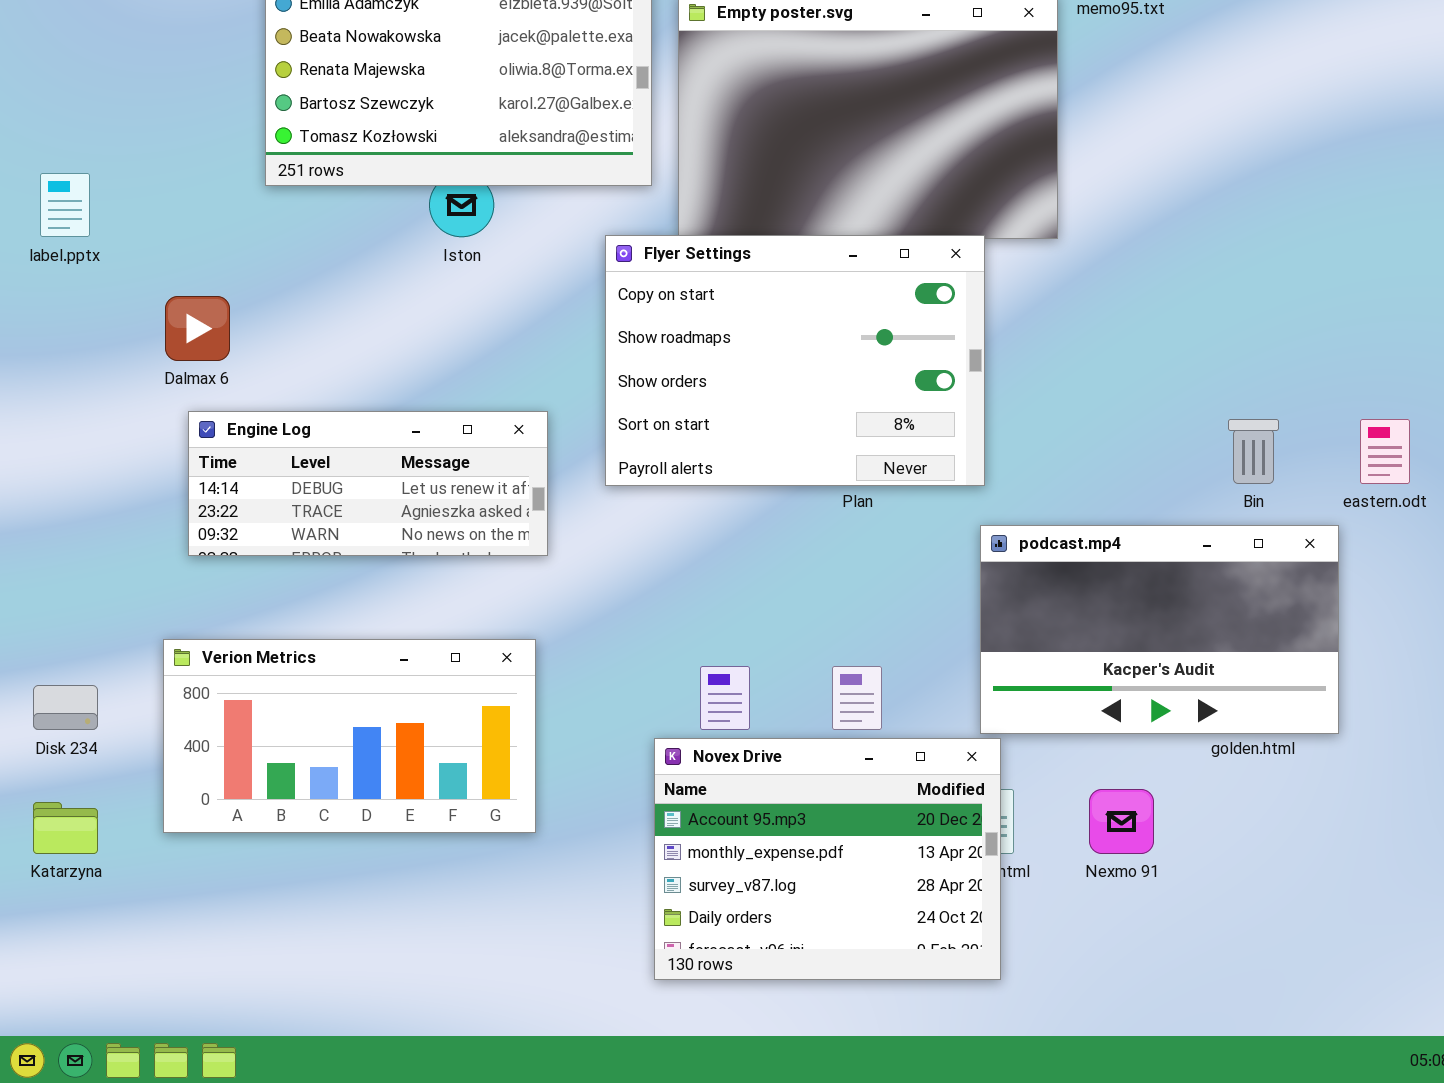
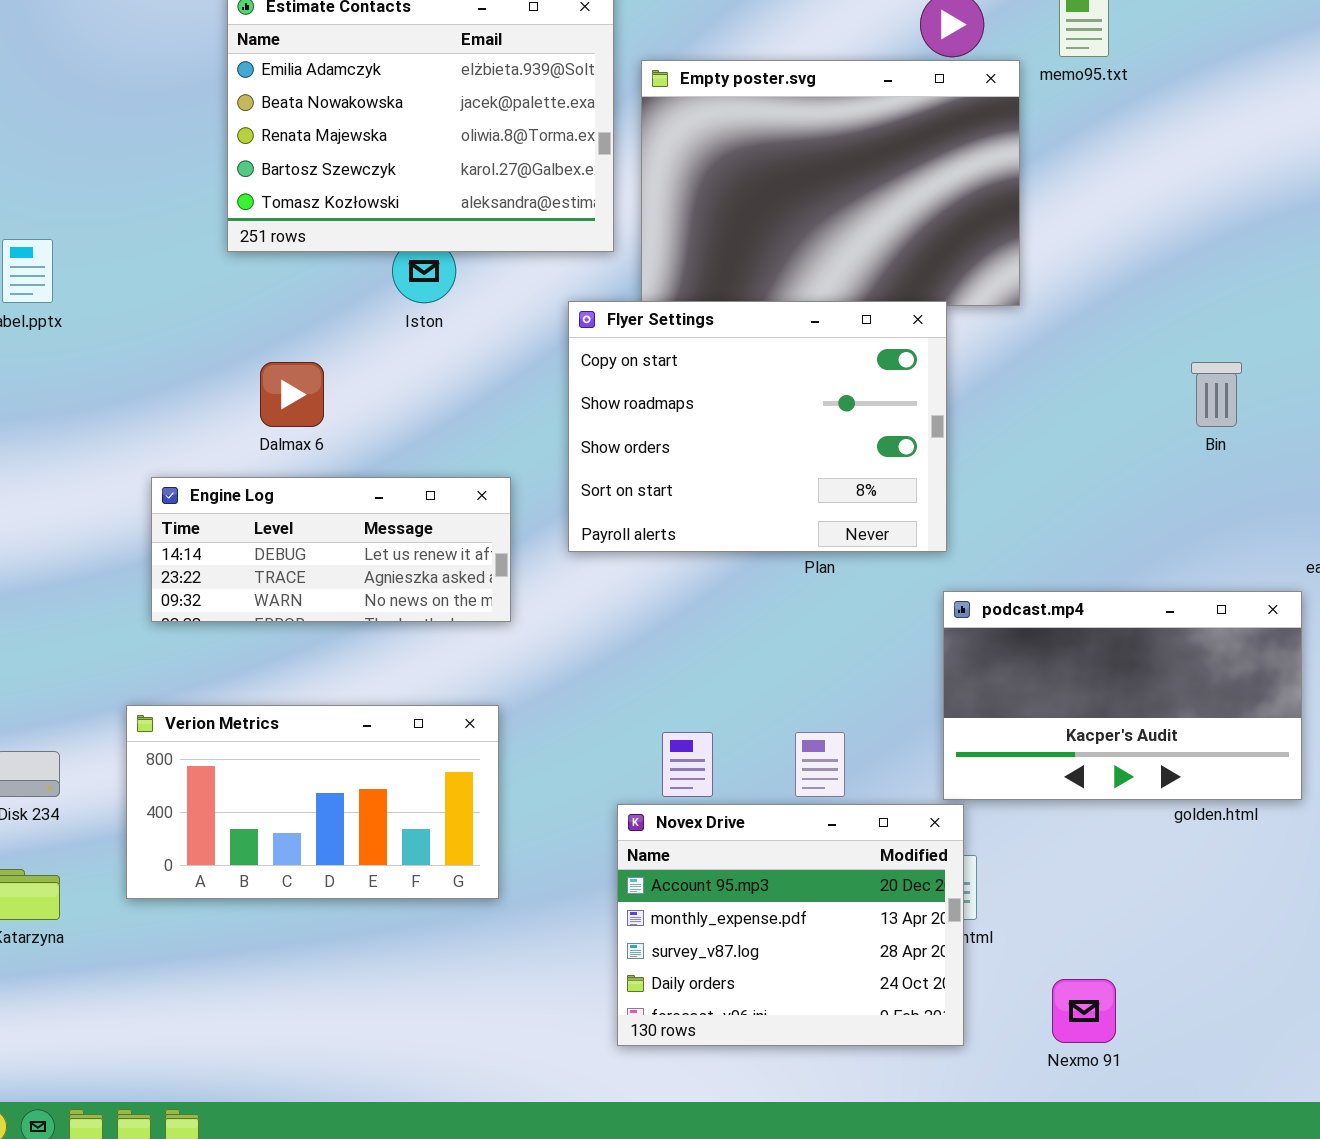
Dalmax 6: [165,296,230,361] -> [260,362,324,427], moved
Bin: [1228,419,1279,484] -> [1191,362,1242,427], moved
Nexmo 91: [1089,789,1154,854] -> [1052,979,1116,1043], moved

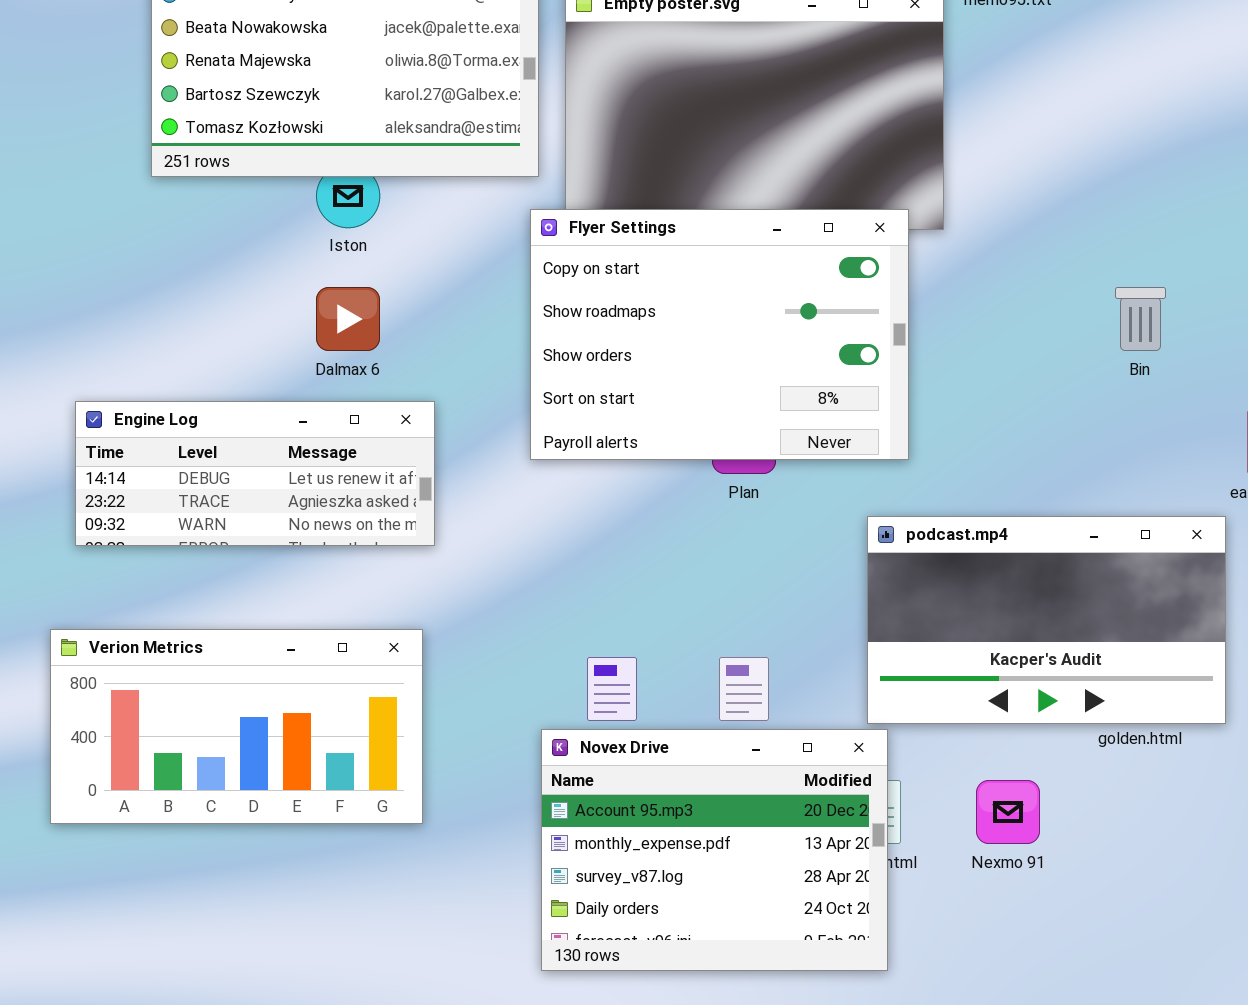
Flyer Settings: [568,301,947,552] -> [530,209,909,460], moved
Dalmax 6: [260,362,324,427] -> [316,287,380,351], moved
Nexmo 91: [1052,979,1116,1043] -> [976,780,1040,844], moved

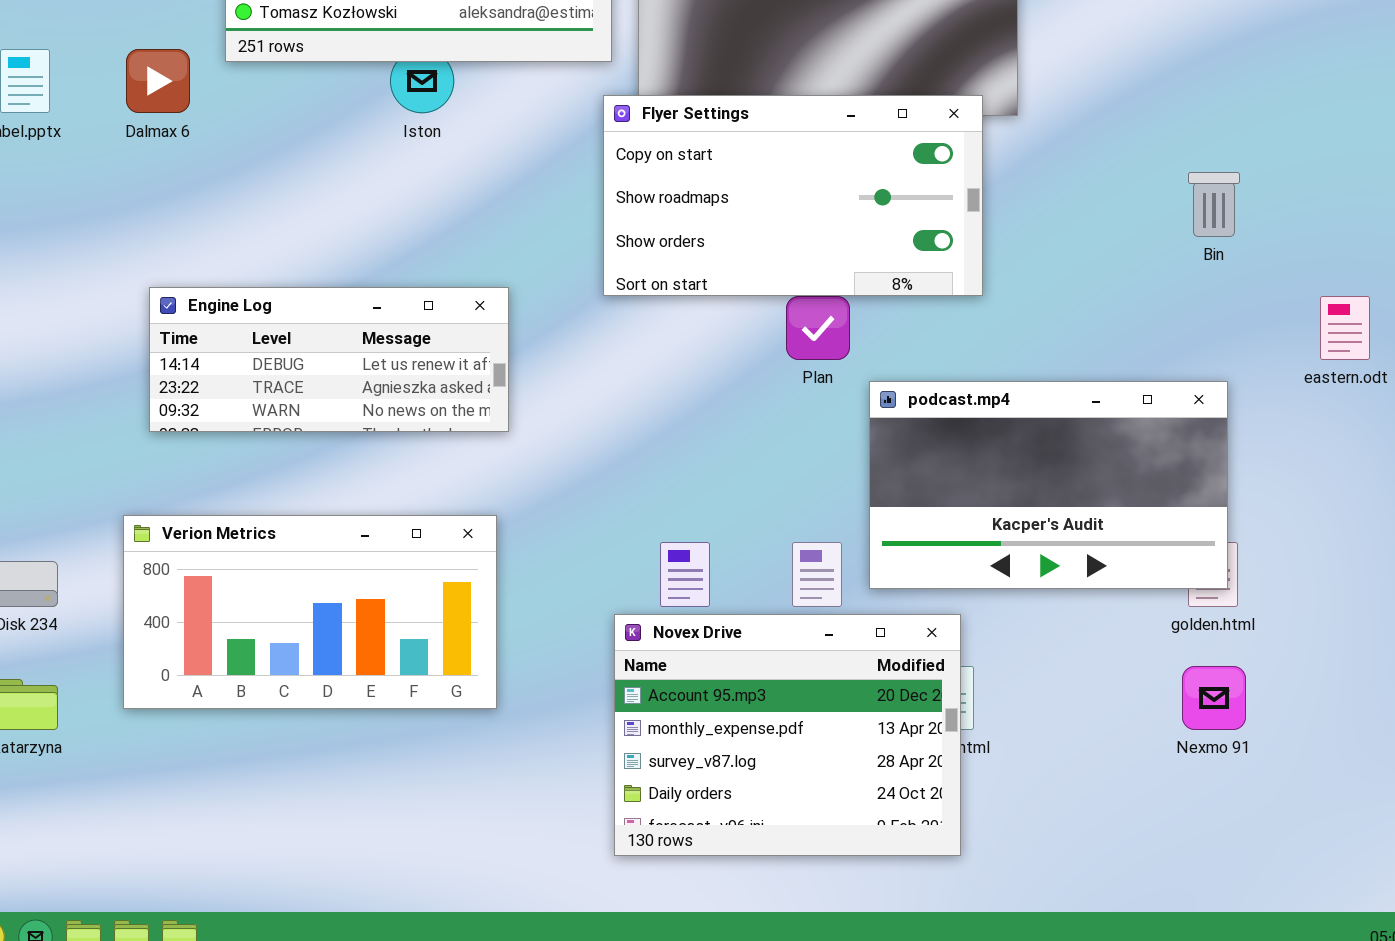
Flyer Settings: [530,209,909,460] -> [603,95,983,296], resized
Dalmax 6: [316,287,380,351] -> [126,49,190,113], moved
podcast.mp4: [867,516,1226,724] -> [869,381,1228,589], moved
Nexmo 91: [976,780,1040,844] -> [1182,666,1246,730], moved

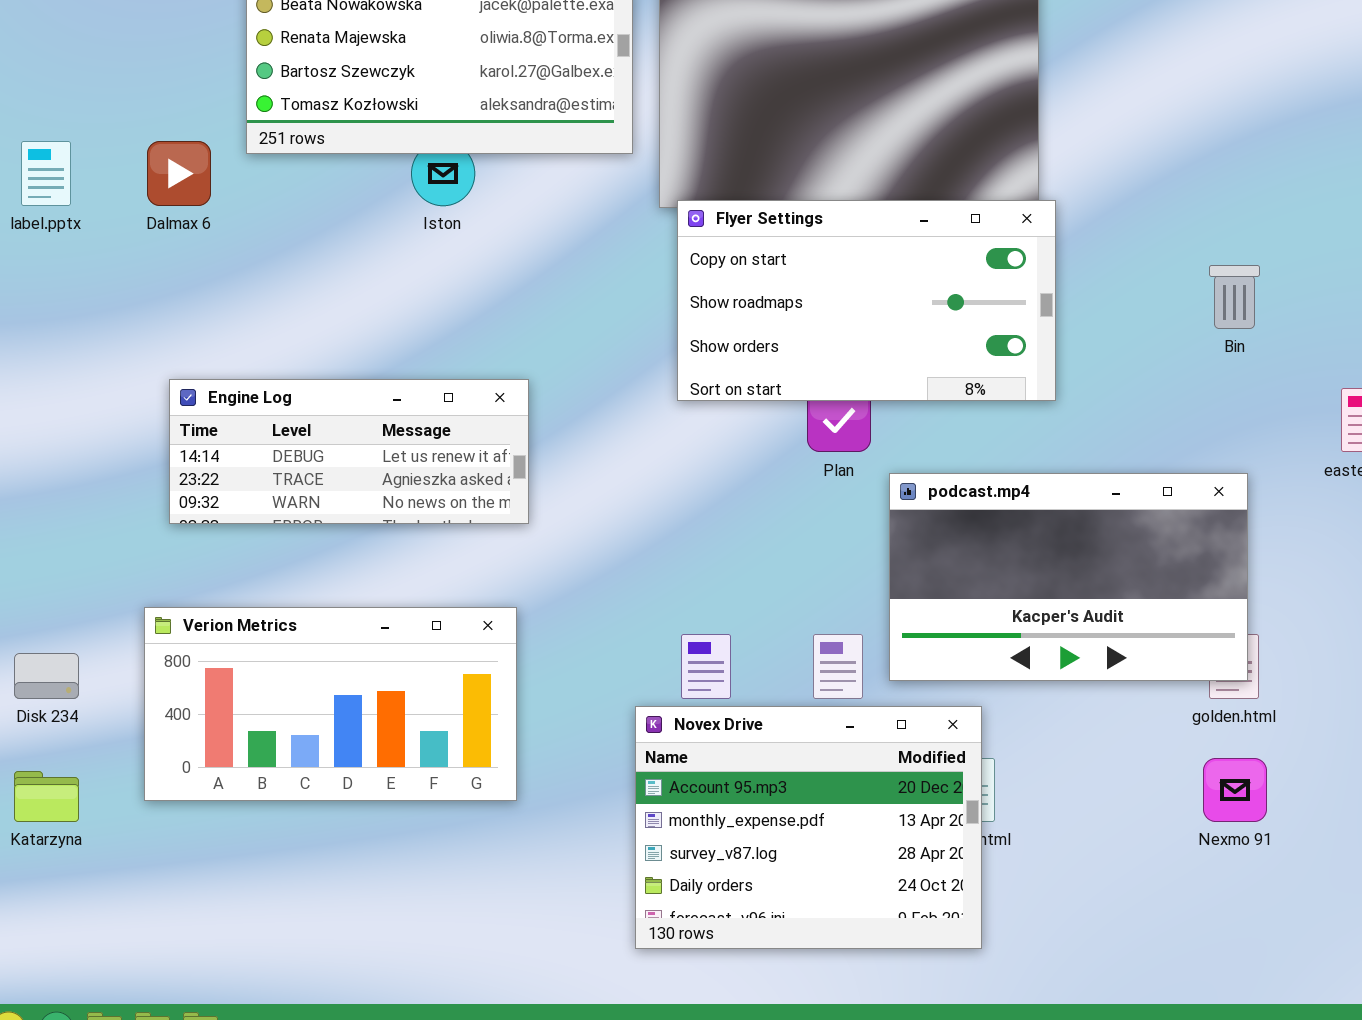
Flyer Settings: [603,95,983,296] -> [677,200,1056,401], moved

